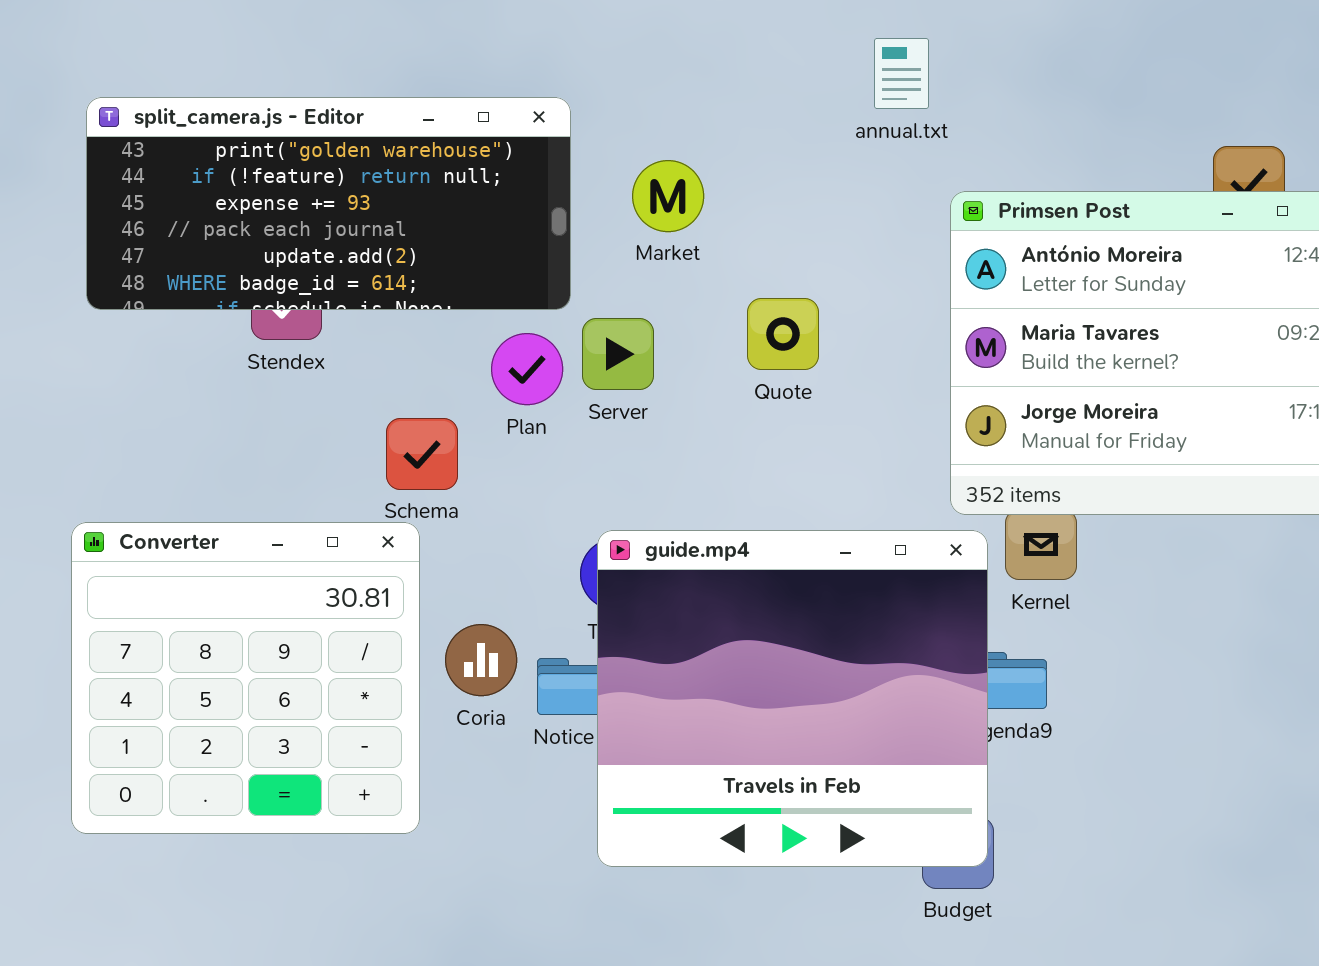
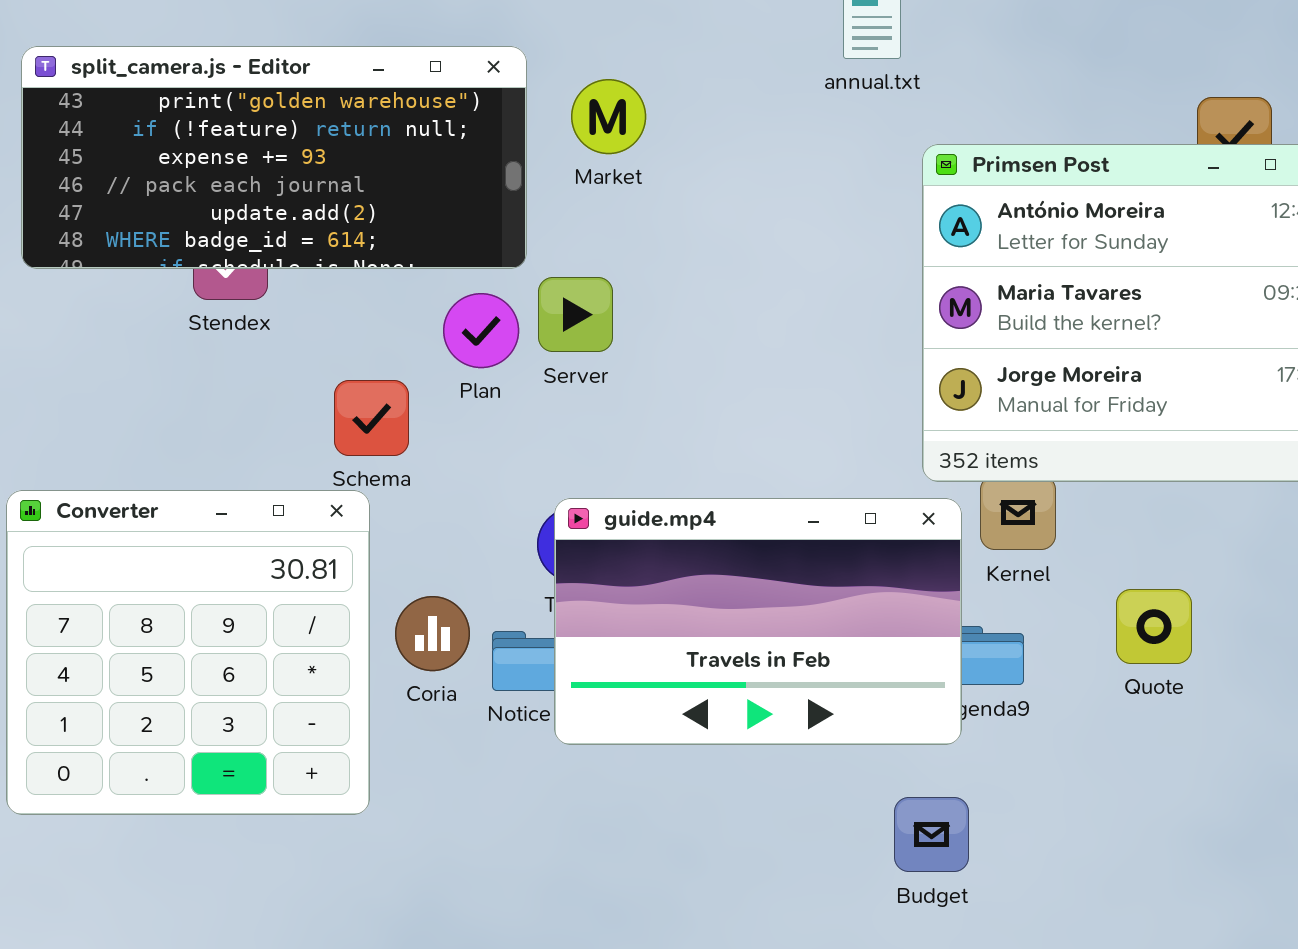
Market: [632,160,704,232] -> [571,79,646,154], moved
Quote: [747,298,819,370] -> [1116,589,1192,664], moved
guide.mp4: [597,530,988,867] -> [554,498,962,745], resized

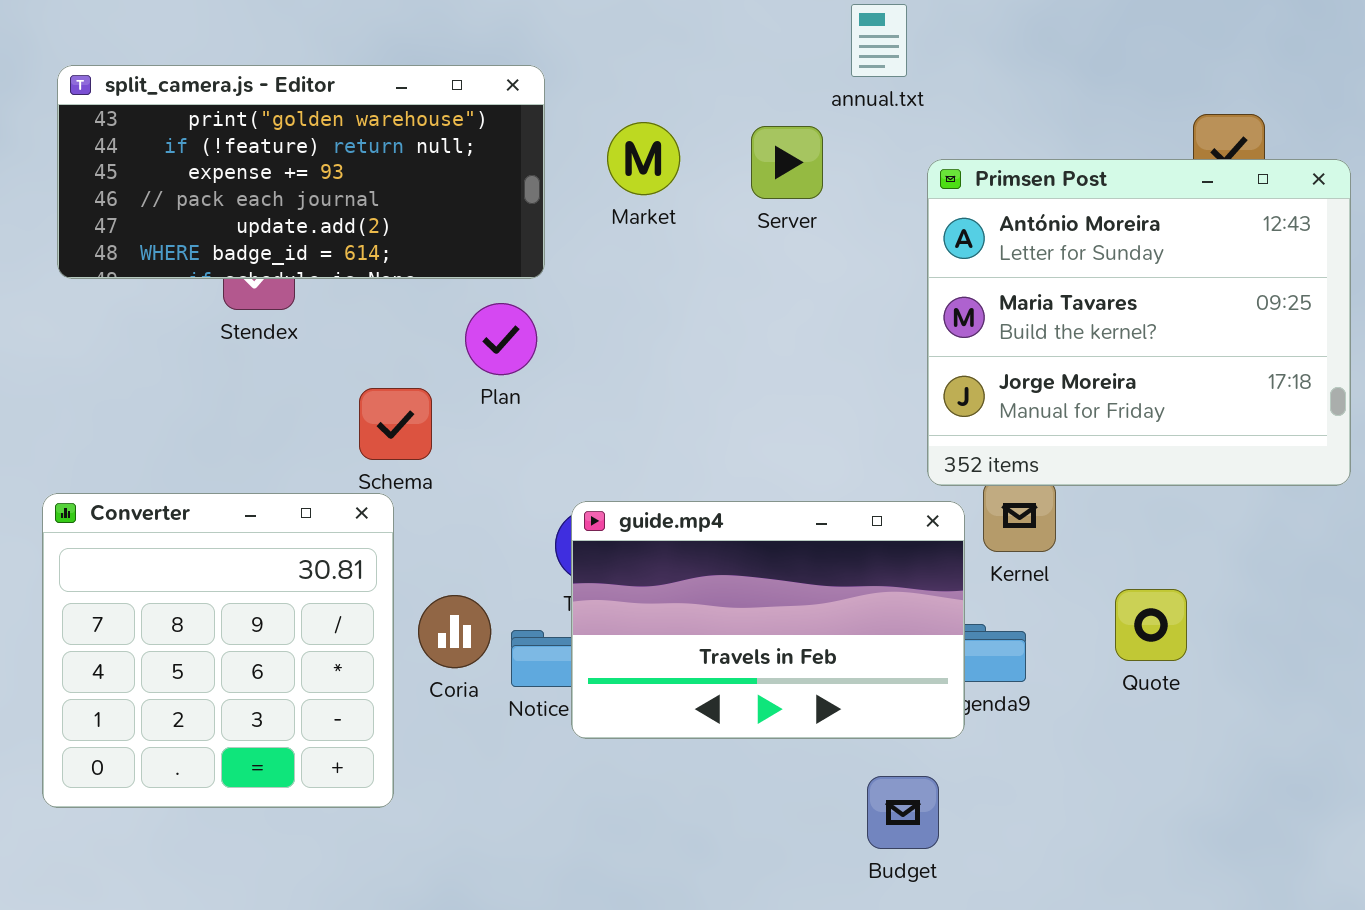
Market: [571,79,646,154] -> [607,122,680,195], moved
Server: [538,277,613,352] -> [751,126,823,199], moved
Budget: [894,797,969,872] -> [867,776,939,849], moved

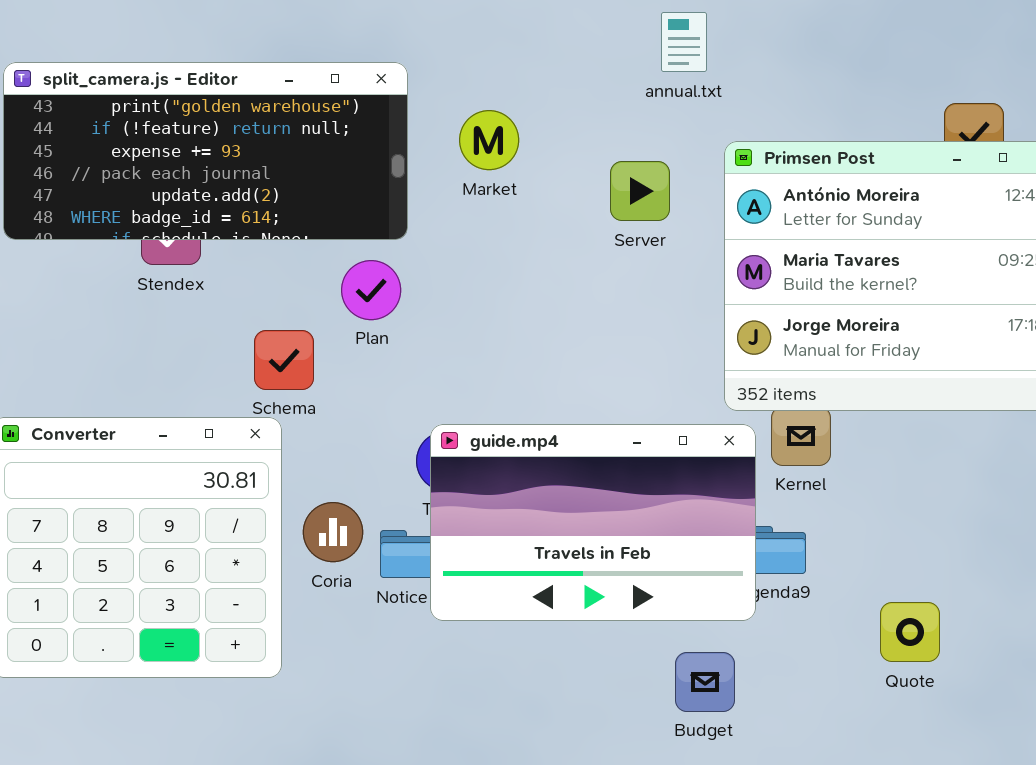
Server: [751,126,823,199] -> [610,161,670,221], moved
Quote: [1115,589,1187,661] -> [880,602,940,662], moved

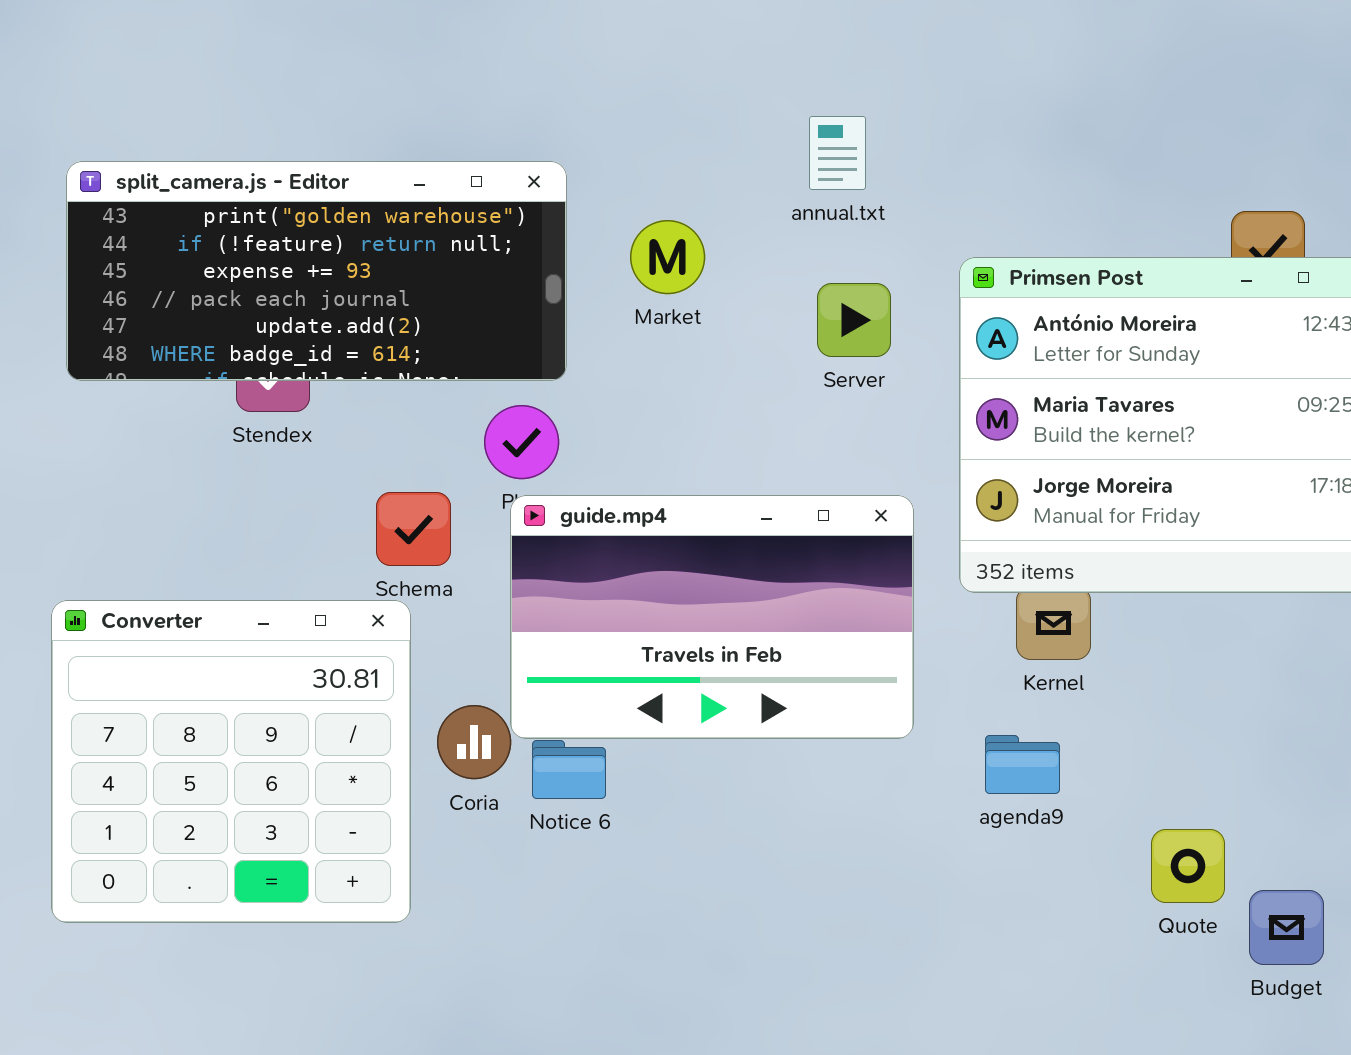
annual.txt: [661,12,707,72] -> [809,116,866,190], moved
guide.mp4: [430,424,756,621] -> [510,495,914,739], moved
Budget: [675,652,735,712] -> [1249,890,1324,965], moved

